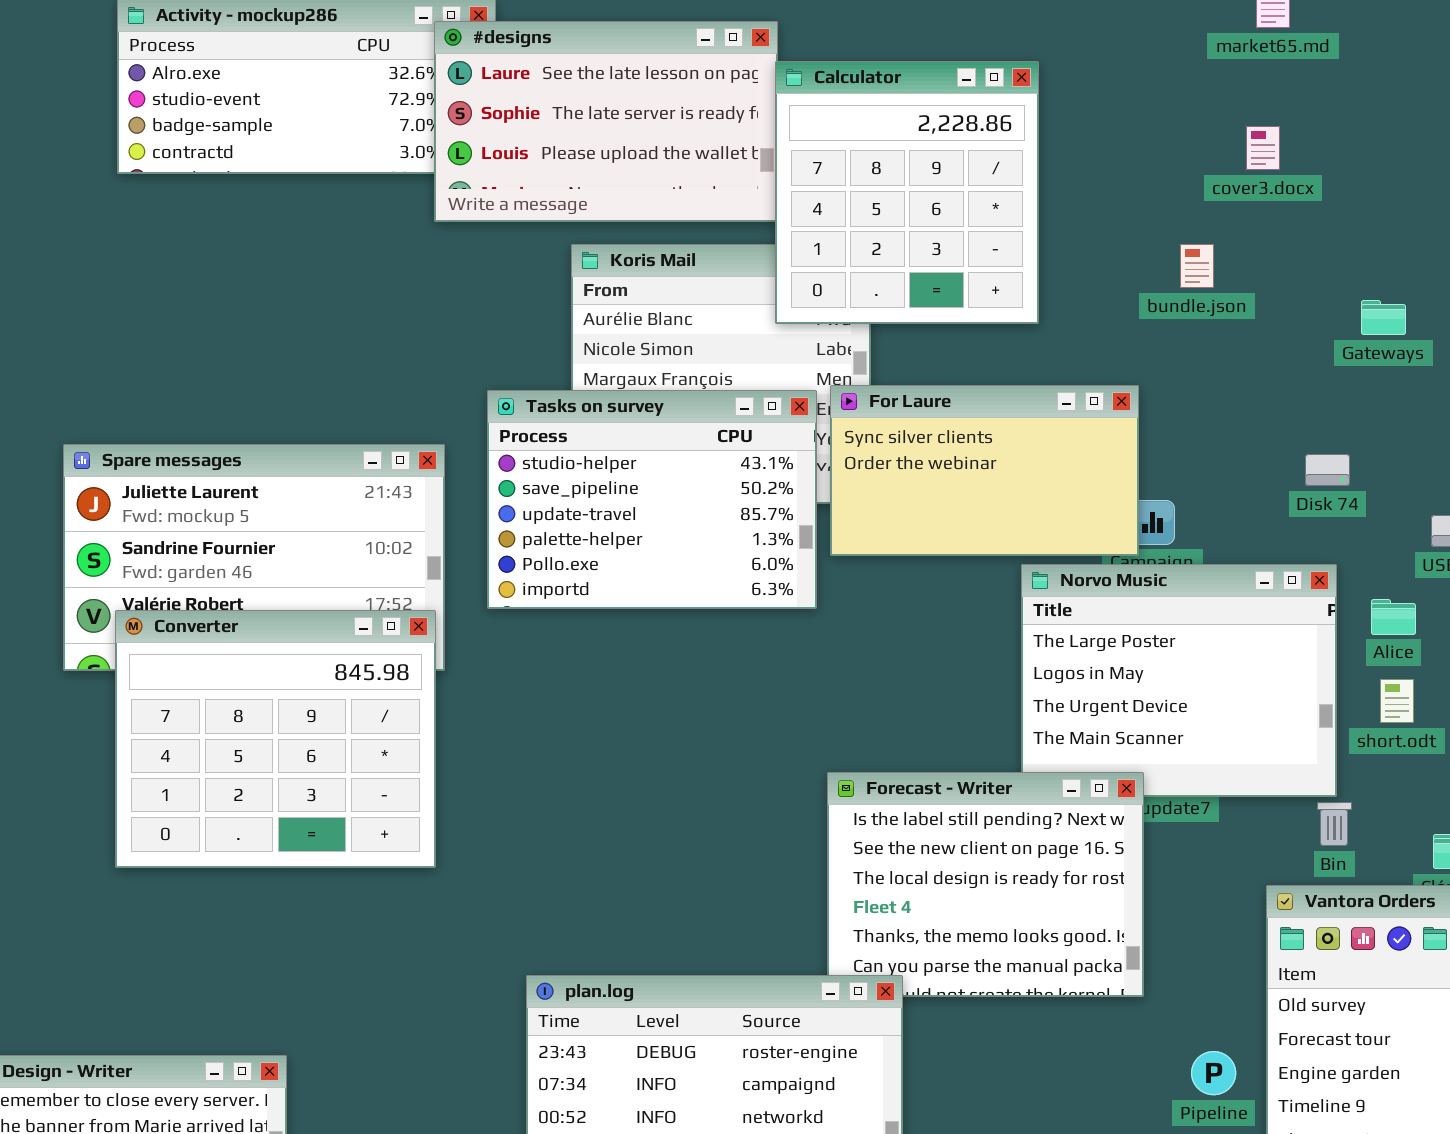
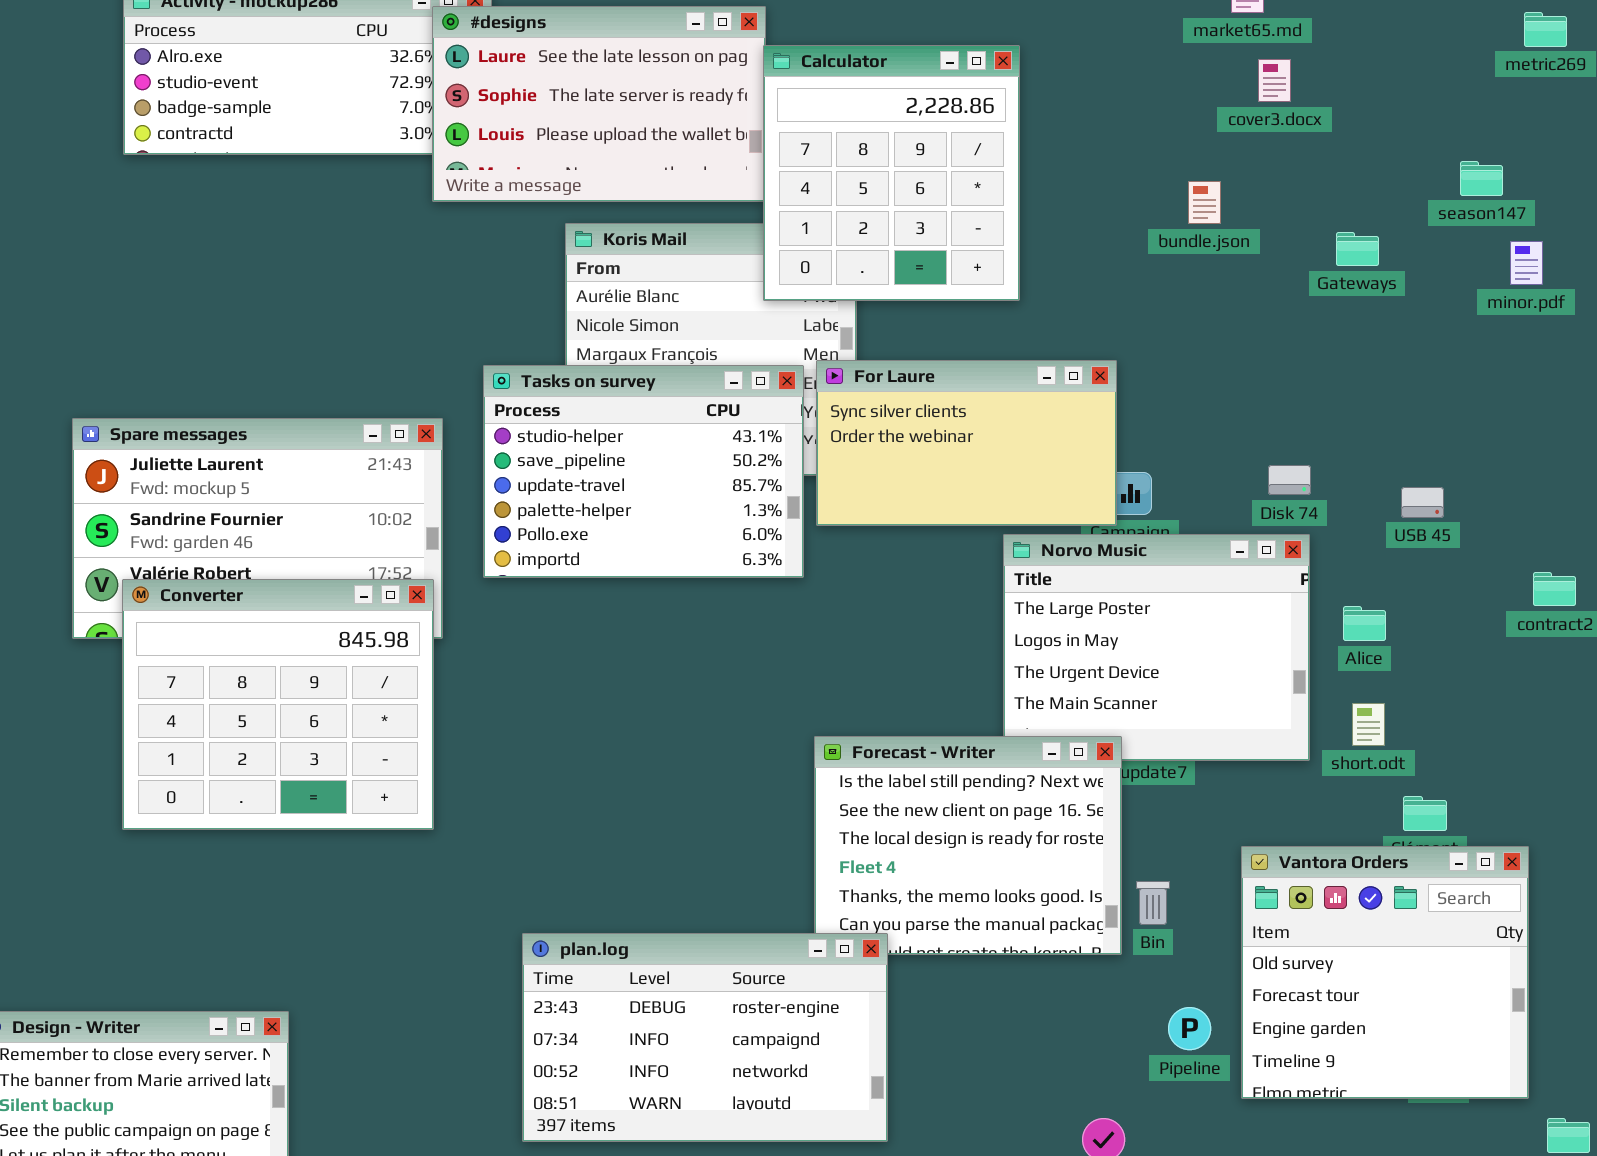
cover3.docx: [1246,126,1280,170] -> [1258,59,1291,102], moved
bundle.json: [1180,244,1214,288] -> [1188,181,1221,224], moved
Gateways: [1361,300,1406,335] -> [1336,232,1379,266], moved
Disk 74: [1305,454,1350,486] -> [1268,465,1311,495], moved
Alice: [1371,599,1416,635] -> [1343,606,1386,641], moved
short.odt: [1380,679,1414,723] -> [1352,703,1385,746], moved
Bin: [1317,802,1352,846] -> [1136,881,1170,925], moved

